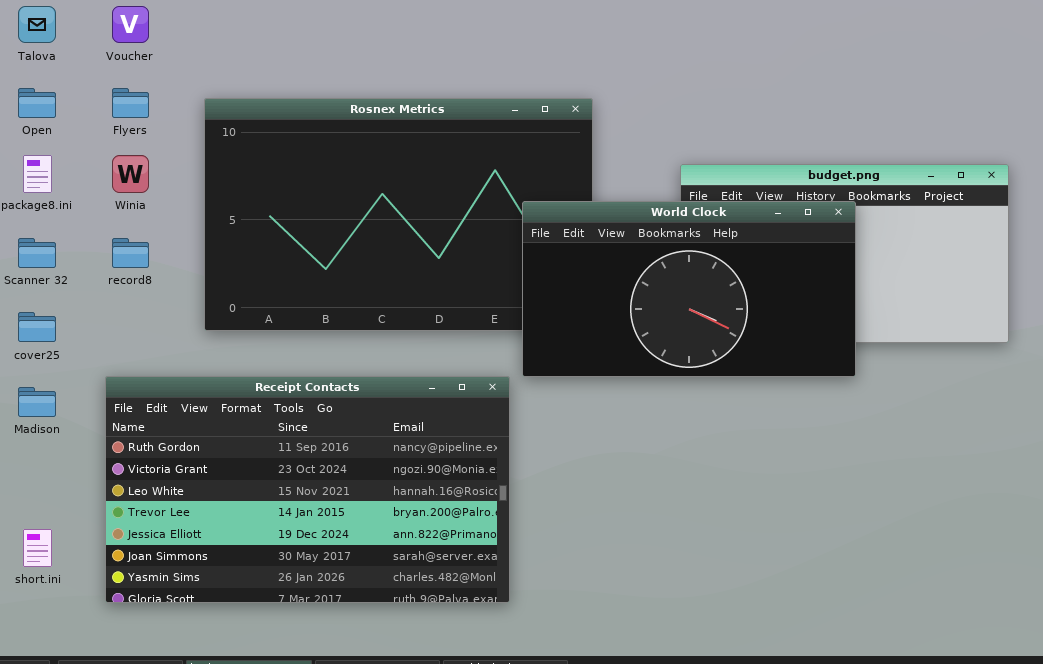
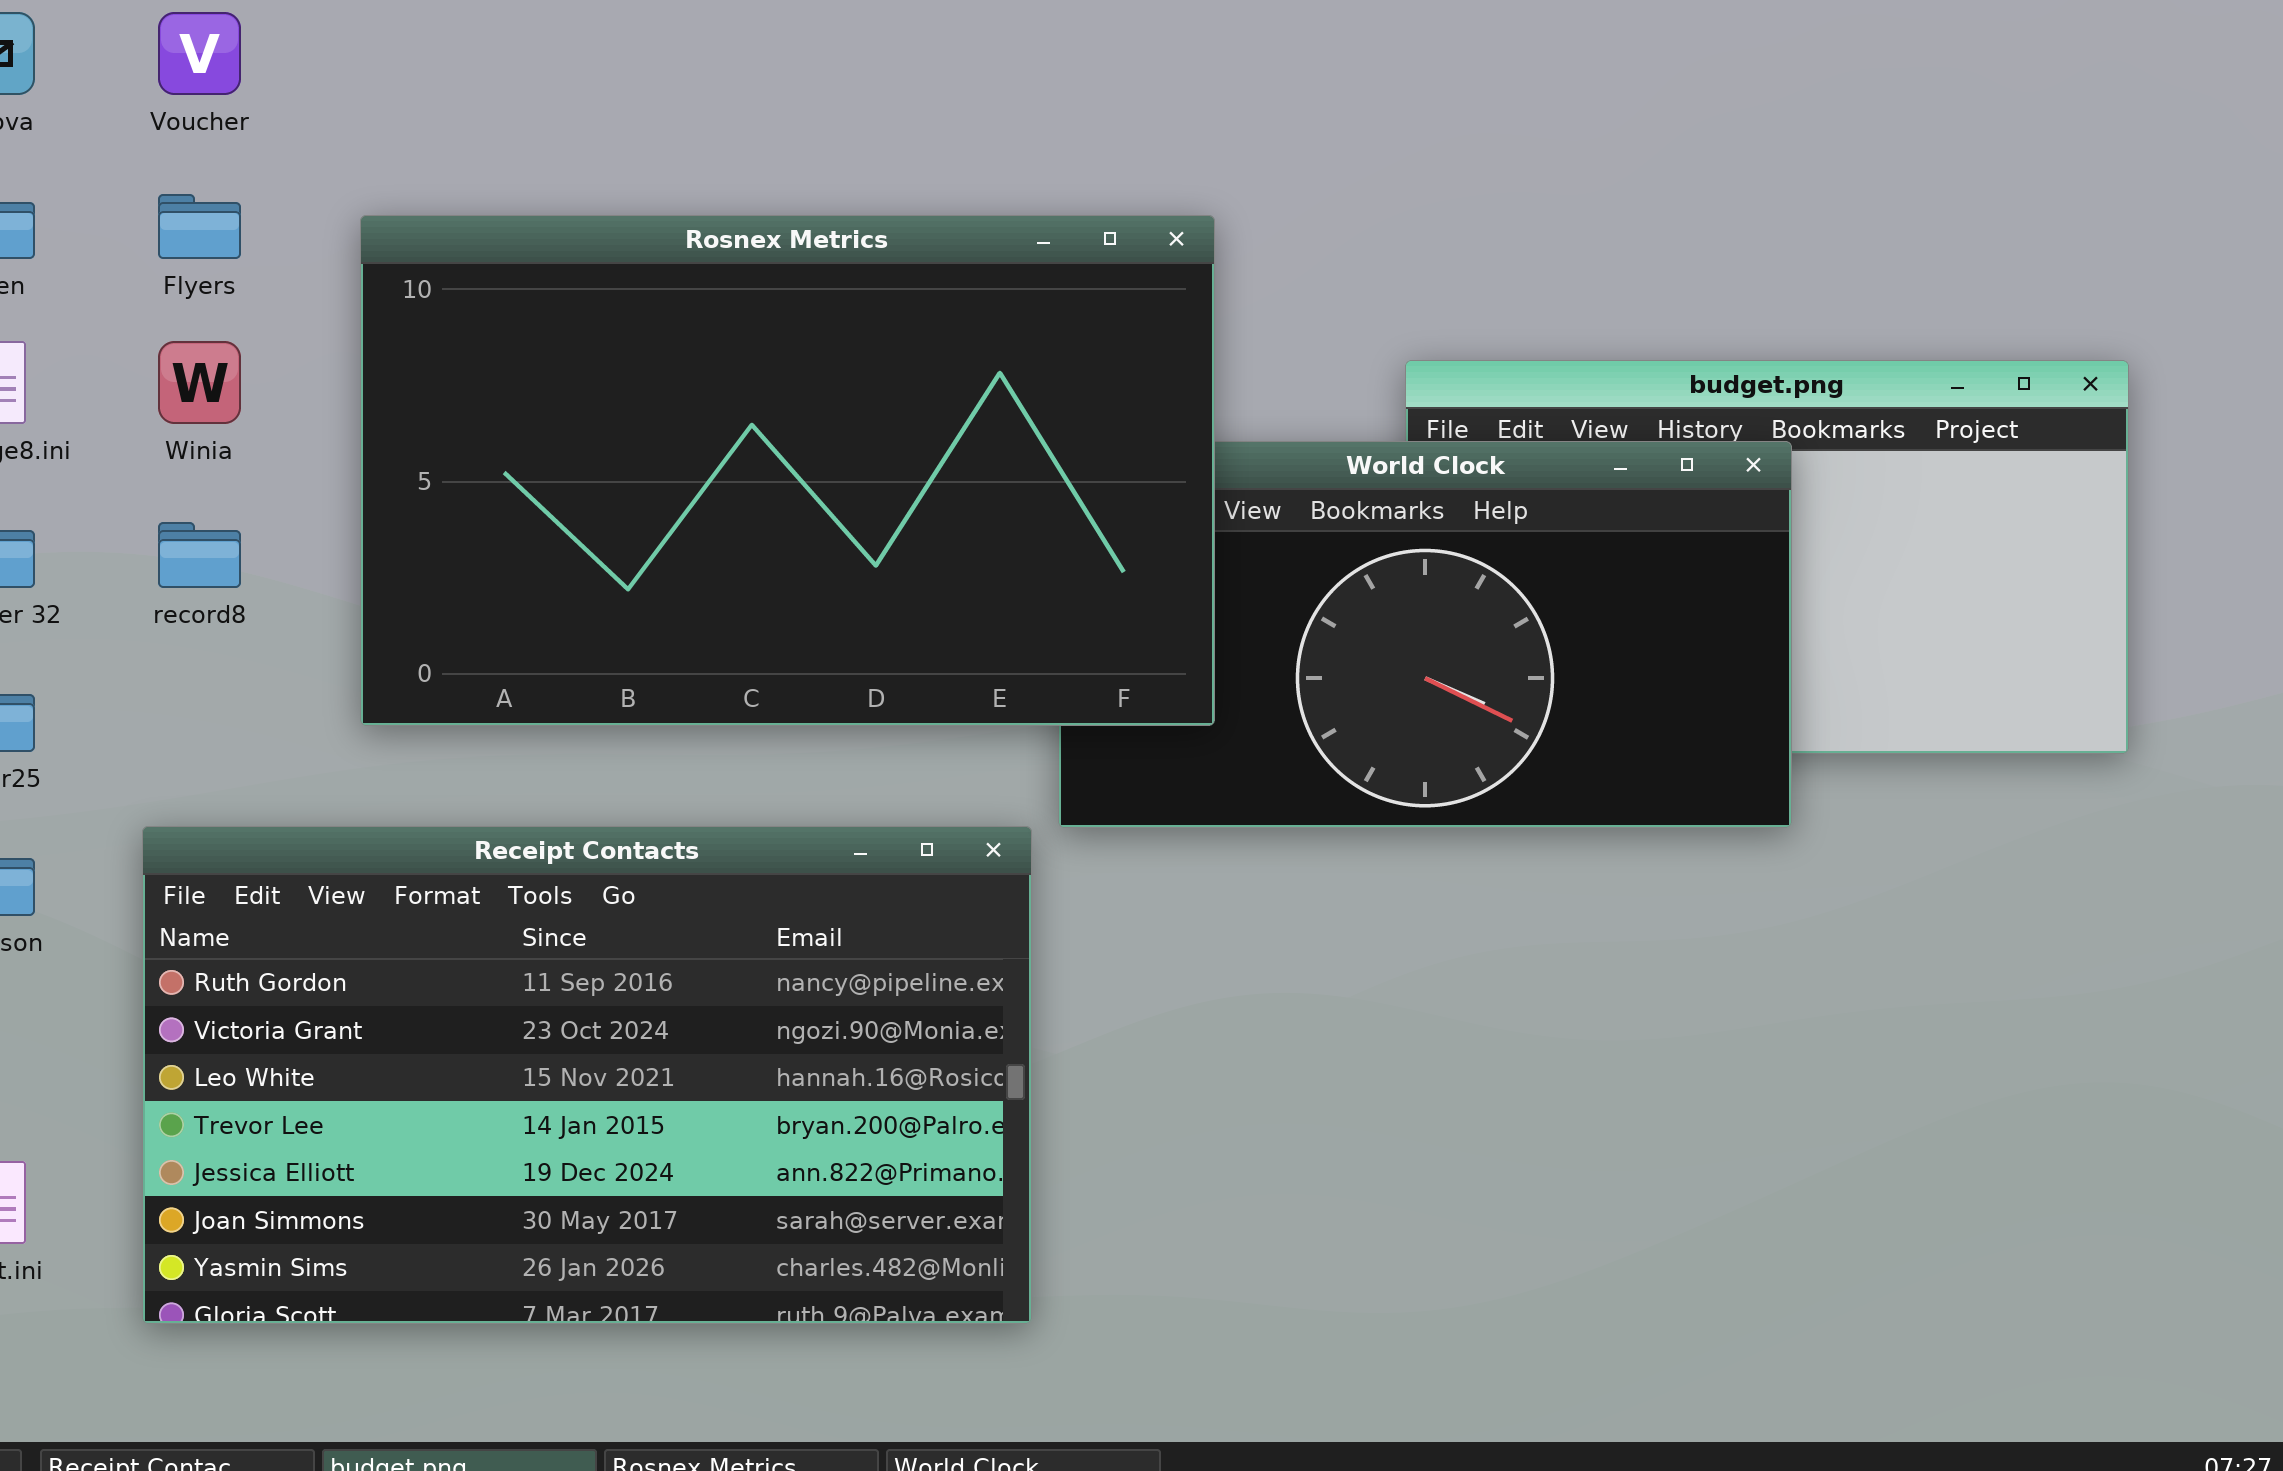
Rosnex Metrics: [204,98,593,331] -> [360,215,1215,726], raised

